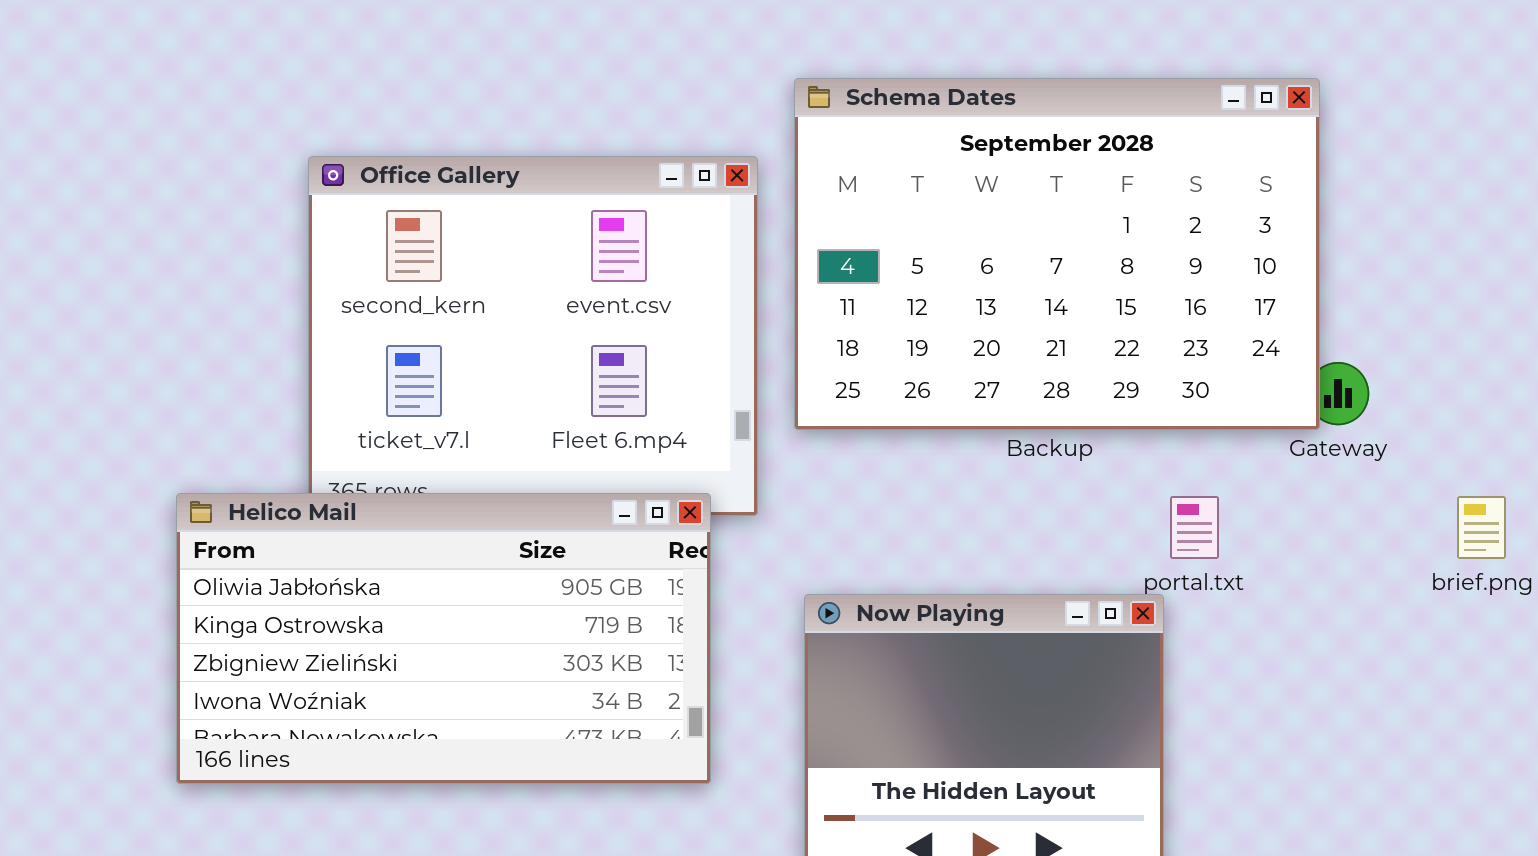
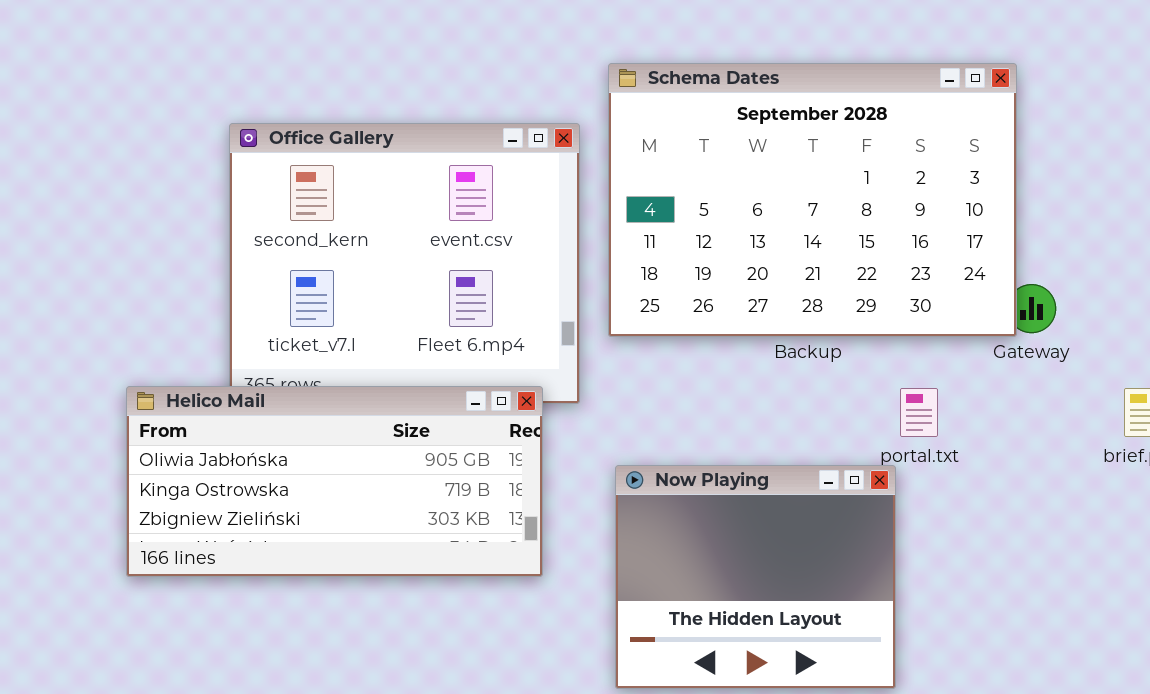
Helico Mail: [176,493,711,784] -> [126,386,543,577], resized

